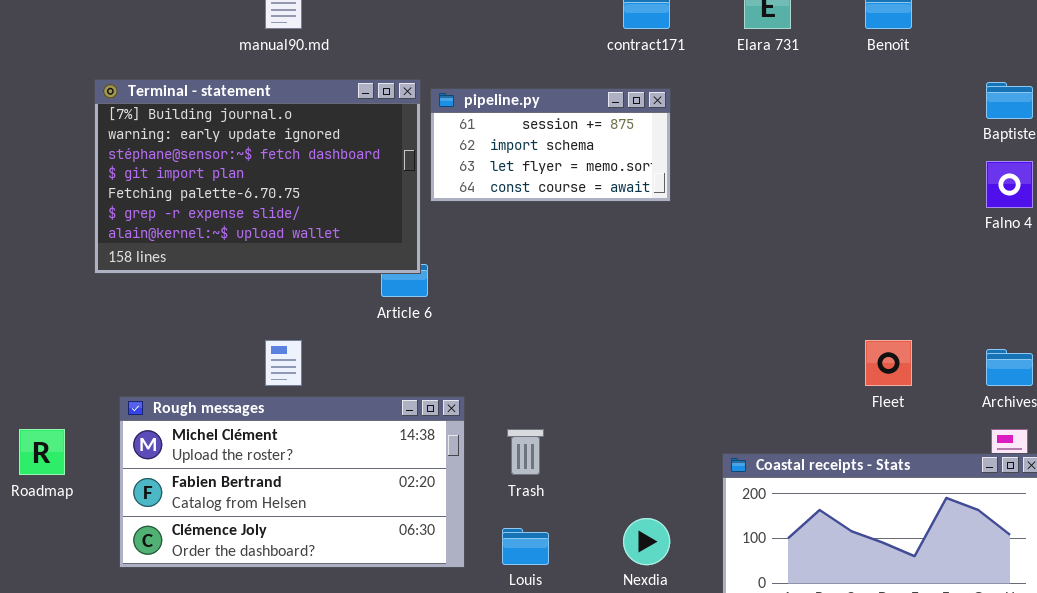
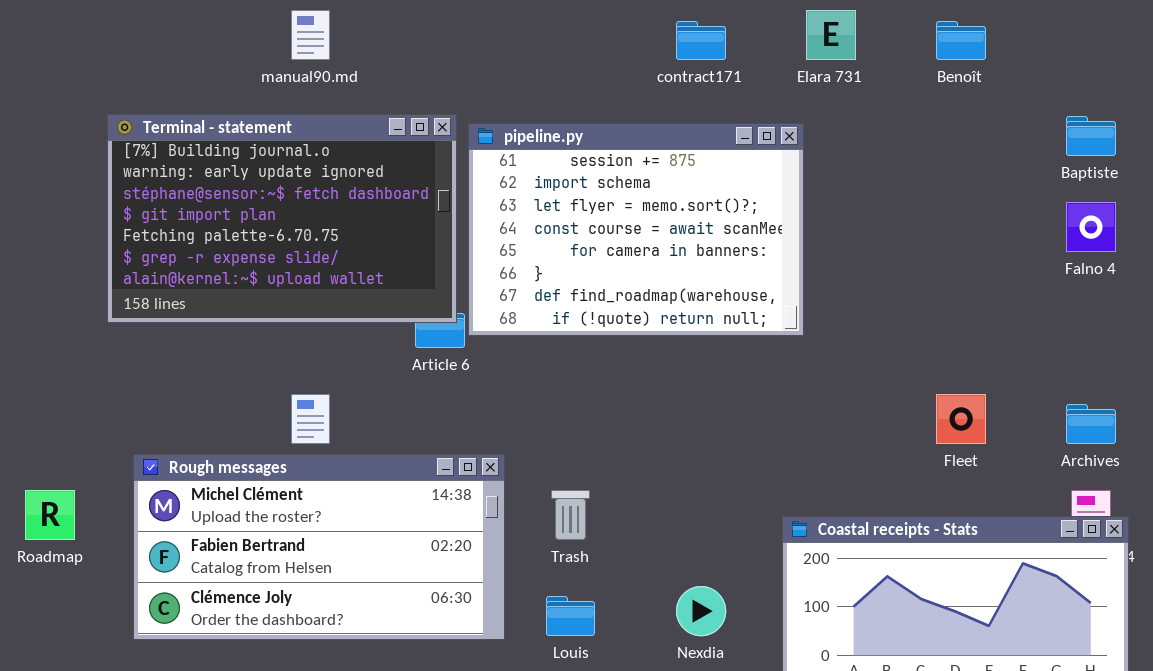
pipeline.py: [430,88,671,202] -> [468,123,804,336], resized

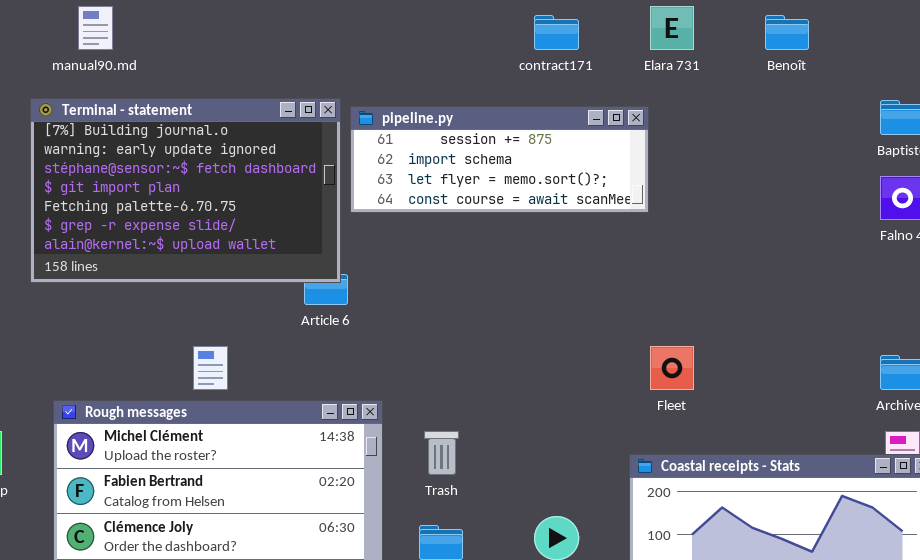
manual90.md: [291,10,330,60] -> [78,6,113,50], moved
pipeline.py: [468,123,804,336] -> [350,106,649,213], resized
Fleet: [936,394,986,444] -> [650,346,694,390], moved

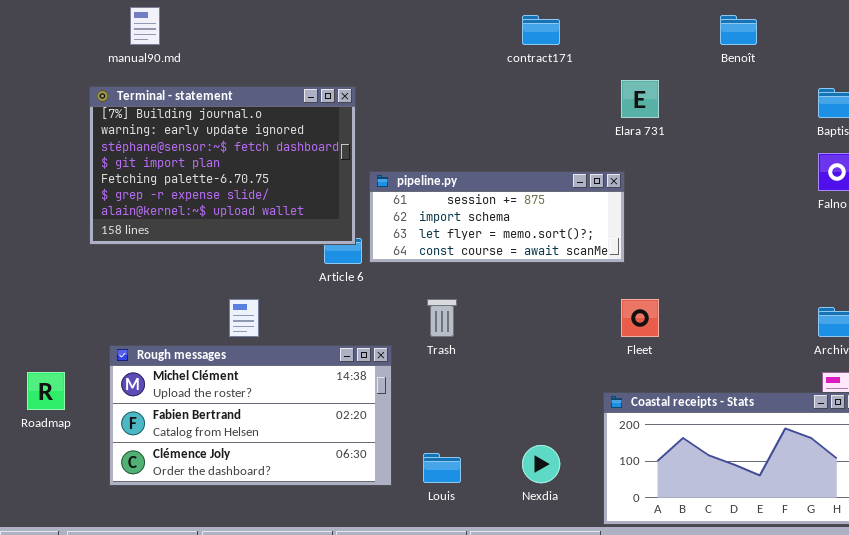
Elara 731: [650,6,694,50] -> [621,80,659,118], moved
pipeline.py: [350,106,649,213] -> [369,171,625,263], moved
Trash: [424,431,459,475] -> [427,299,457,337], moved

